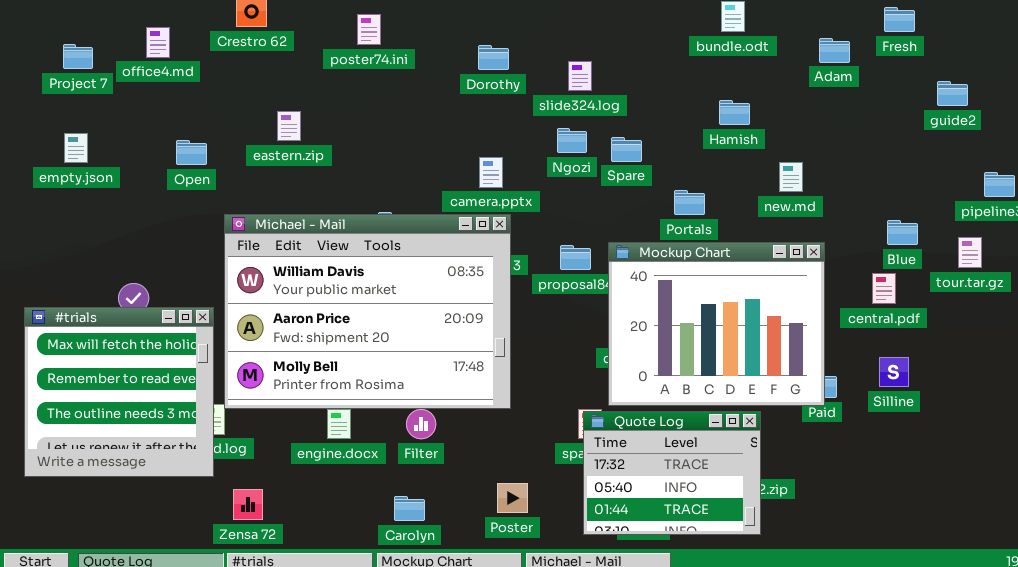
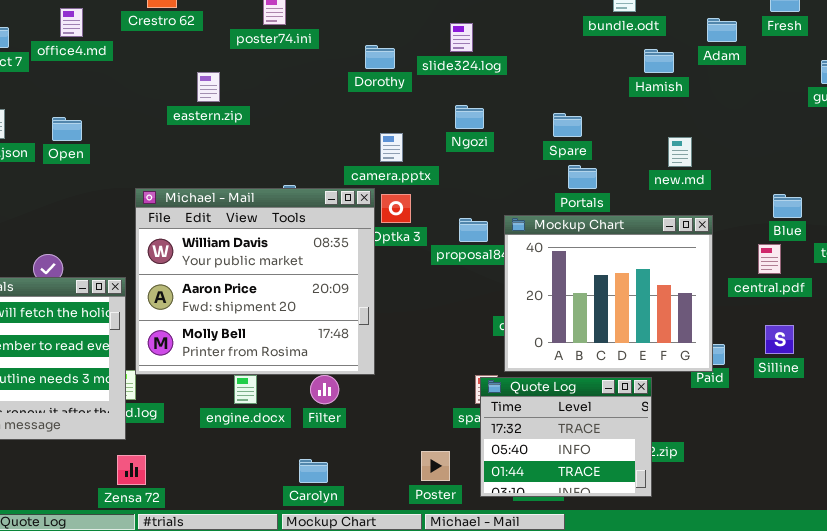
Dorothy: [478,45,509,70] -> [365,45,395,69], moved
slide324.log: [568,61,592,91] -> [450,23,473,52], moved
Hamish: [719,100,750,125] -> [644,49,674,73], moved
eastern.zip: [277,111,301,141] -> [197,72,220,102], moved
Spare: [611,137,642,162] -> [553,113,582,137], moved
Open: [176,140,207,165] -> [52,117,82,141], moved
Michael - Mail: [224,214,511,409] -> [135,188,375,375], resized
Poster: [497,483,528,513] -> [421,451,450,481], moved
Zensa 72: [233,489,263,520] -> [117,455,146,485], moved

